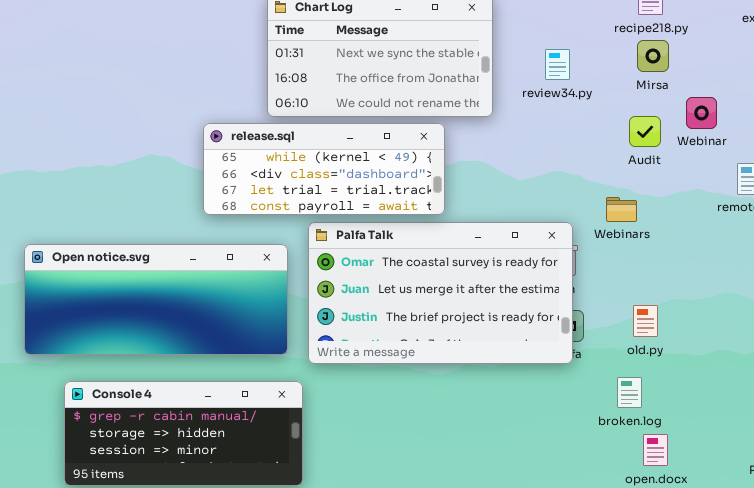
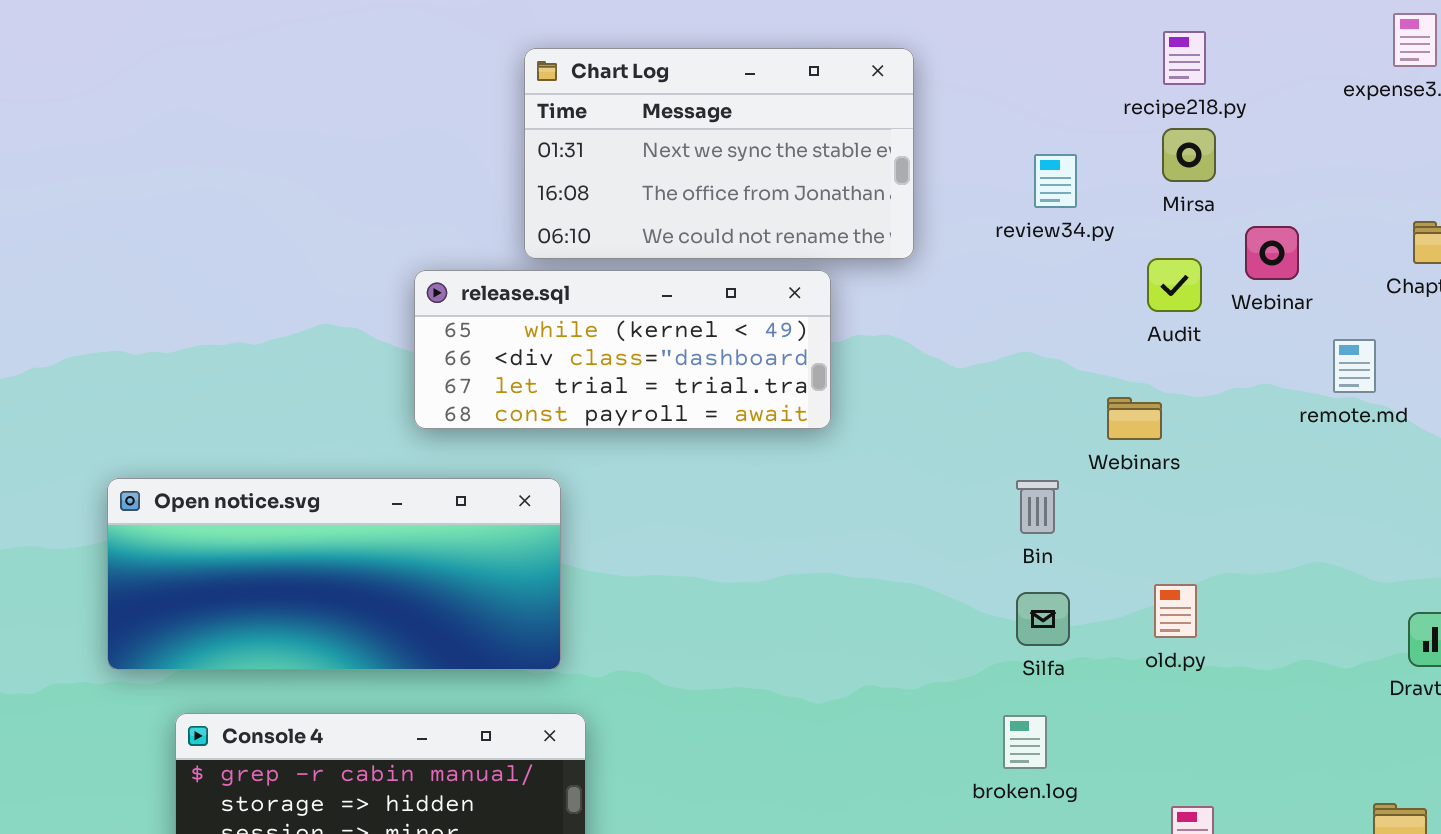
review34.py: [545,49,570,80] -> [1034,154,1077,208], moved
Palfa Talk: [308,222,573,364] -> none, closed
broken.log: [617,377,642,408] -> [1003,715,1047,769], moved

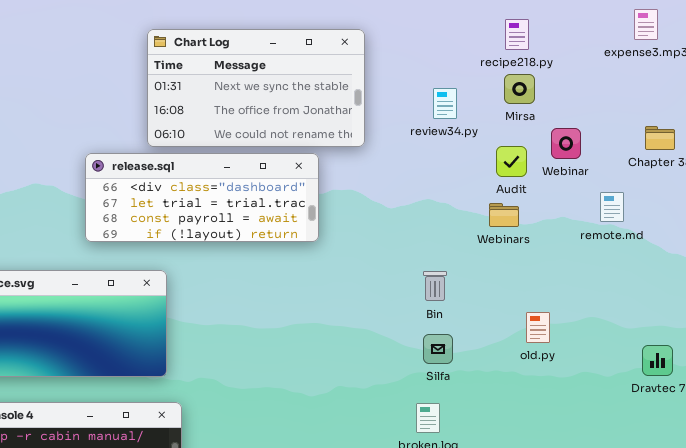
release.sql: [414,270,831,429] -> [85,153,319,242], scrolled down 1 row
Webinars: [1107,397,1162,440] -> [489,203,519,227], moved
old.py: [1154,584,1197,638] -> [526,312,550,343], moved

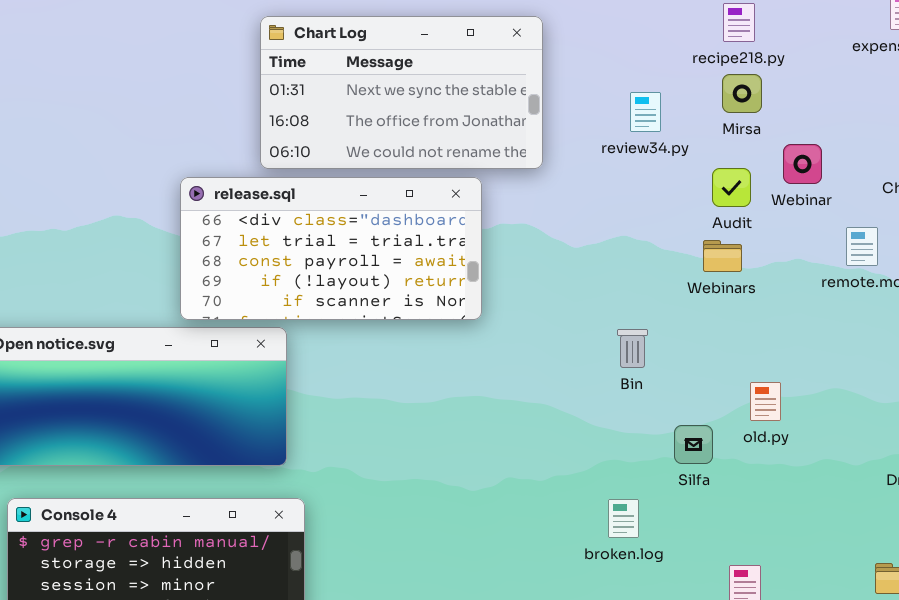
release.sql: [85,153,319,242] -> [180,177,482,320], resized
Silfa: [423,334,453,364] -> [674,425,713,464], moved

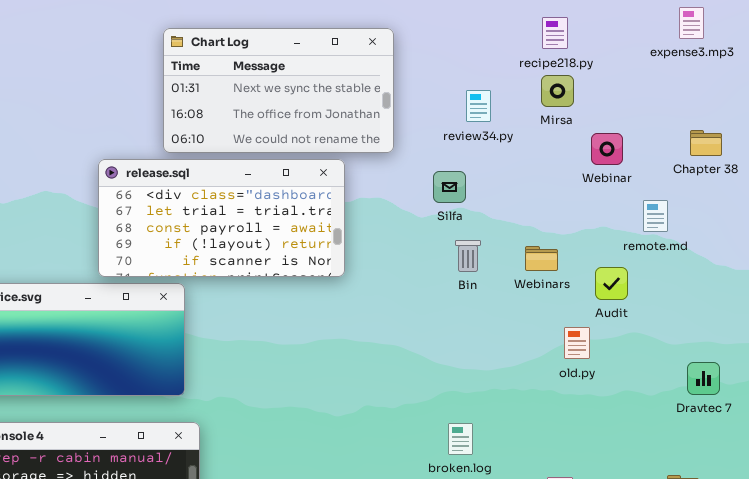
Audit: [712,168,751,207] -> [595,267,628,300], moved
Webinars: [703,240,742,272] -> [525,246,558,271], moved
Bin: [617,329,648,368] -> [455,240,481,272], moved
Silfa: [674,425,713,464] -> [433,171,466,203], moved

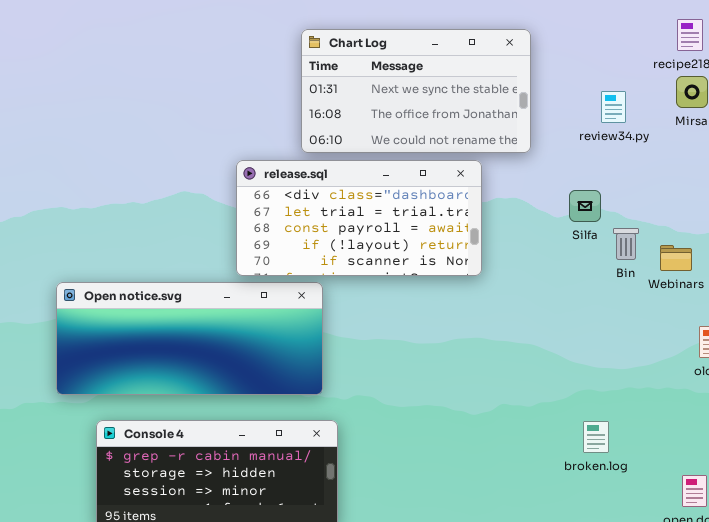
Silfa: [433,171,466,203] -> [569,190,601,222], moved
Bin: [455,240,481,272] -> [613,228,639,260], moved

